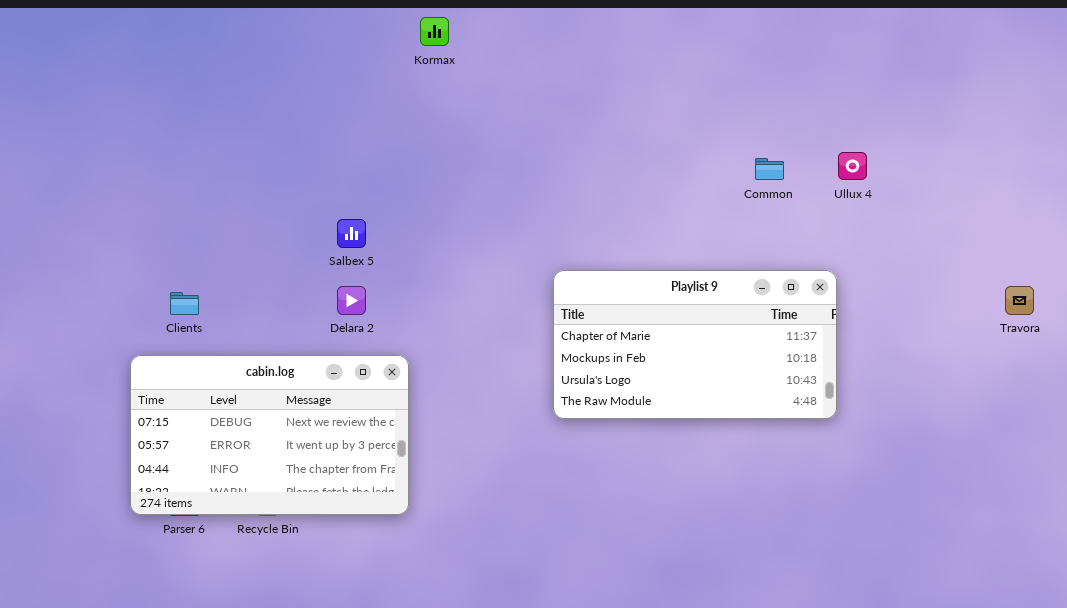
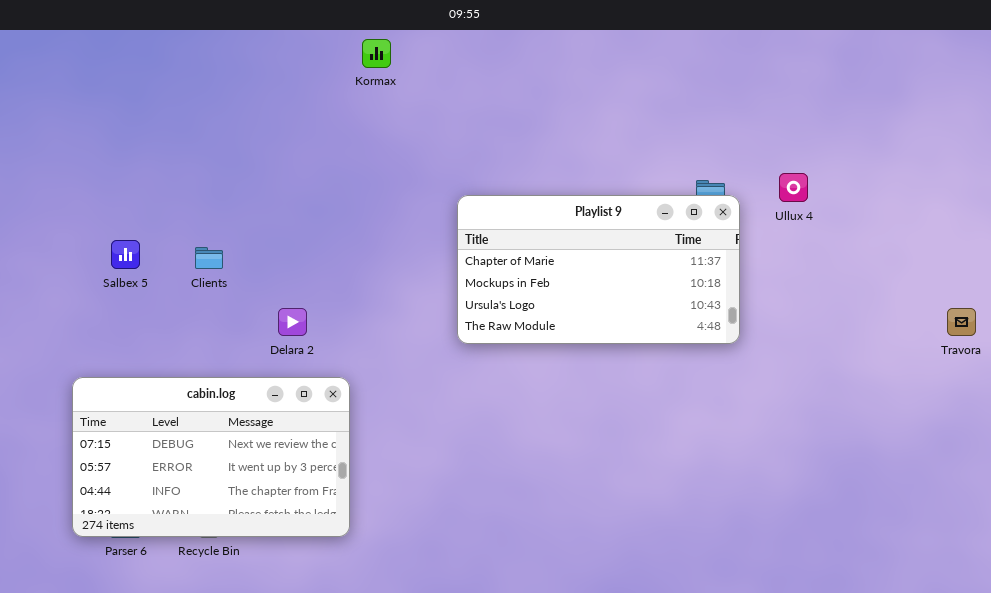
Salbex 5: [337,219,366,248] -> [111,240,140,269], moved
Playlist 9: [553,270,837,419] -> [457,195,740,344], moved
Clients: [170,292,199,315] -> [195,247,223,269], moved

